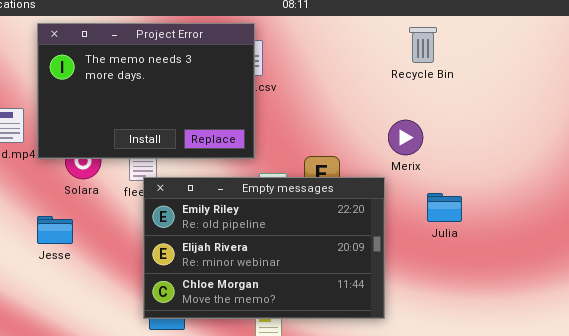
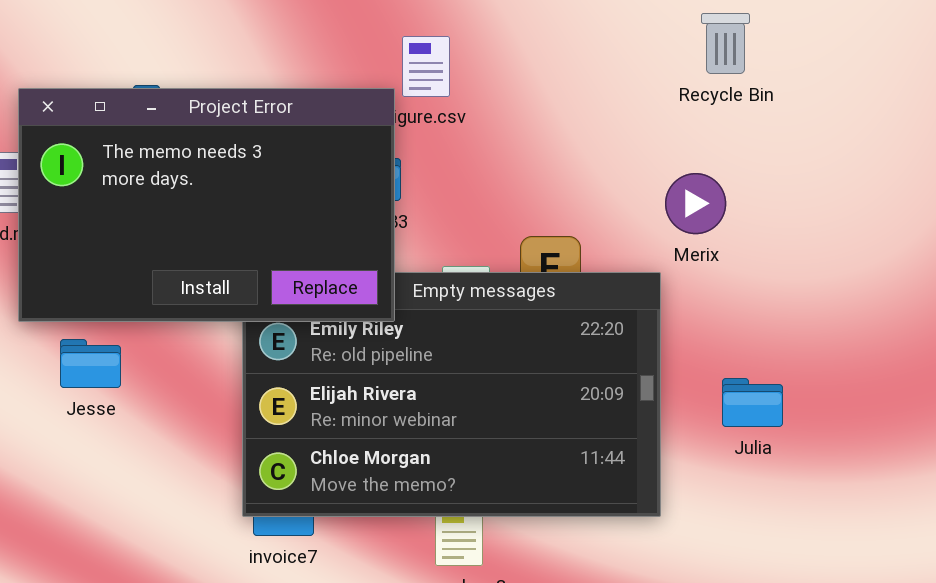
Project Error: [37,23,255,159] -> [18,88,395,322], moved
Julia: [427,193,462,222] -> [722,378,783,427], moved

